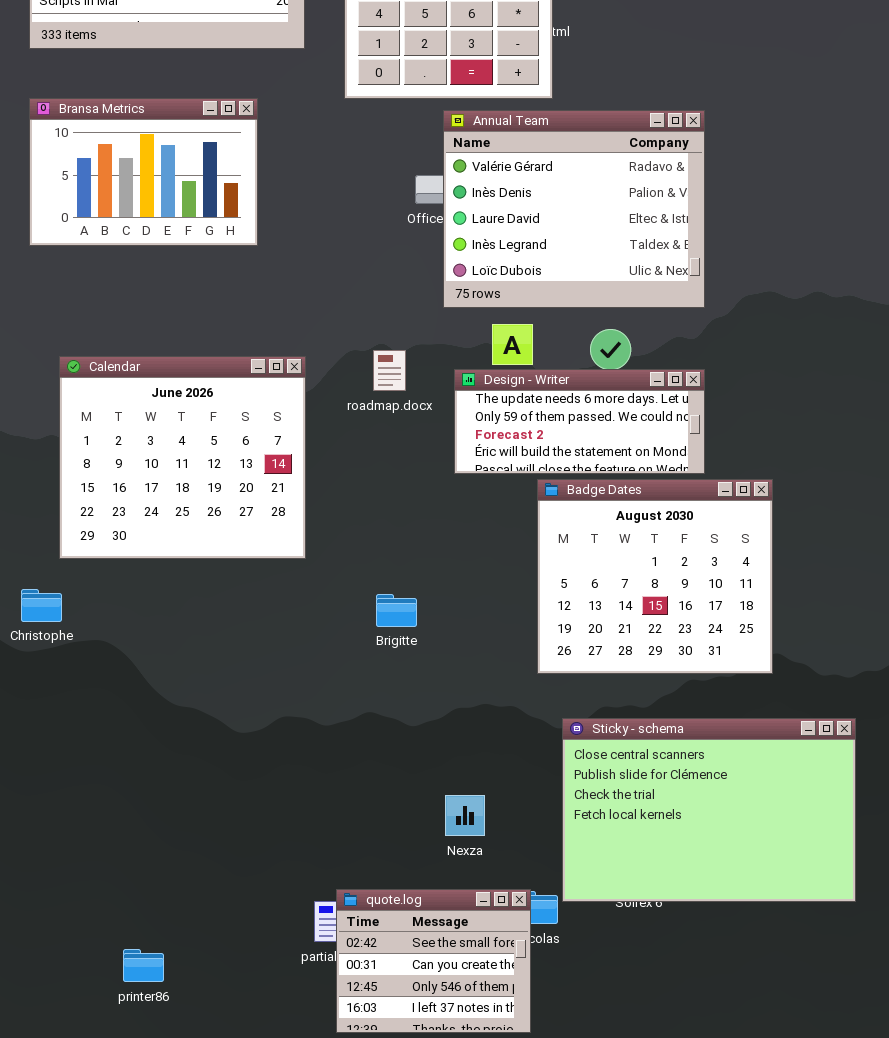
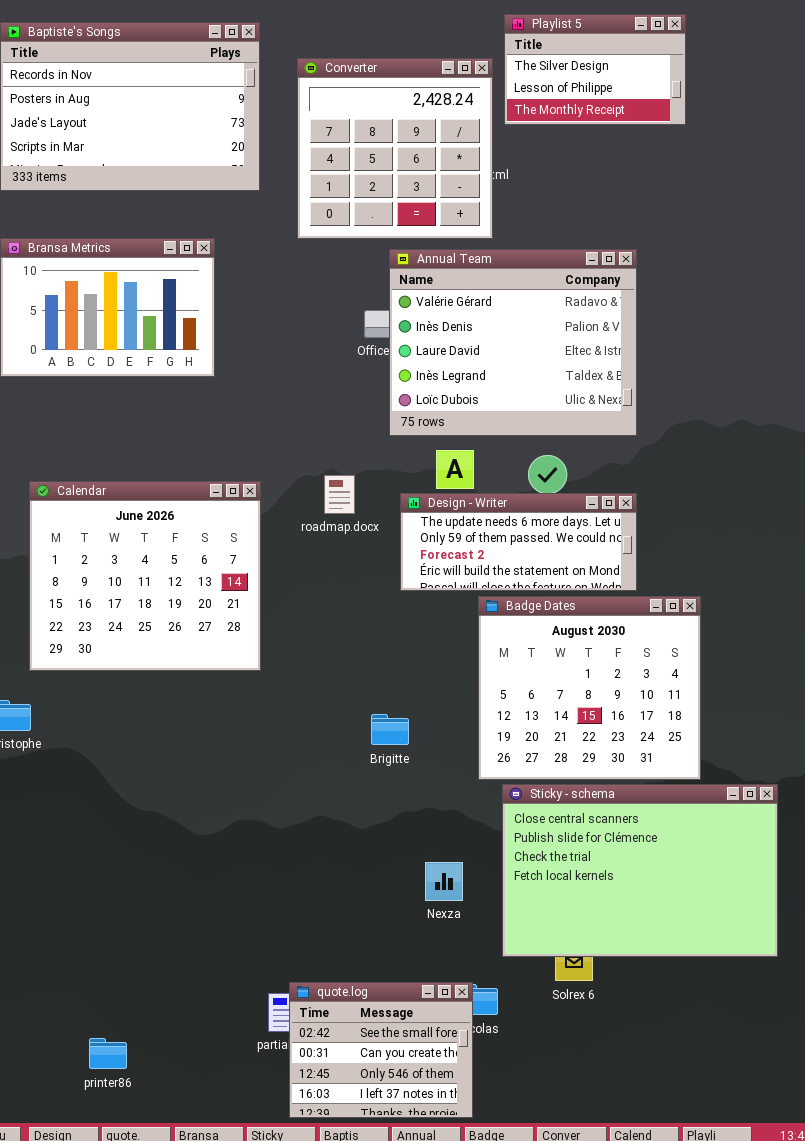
Brigitte: [376,594,417,627] -> [371,714,409,745], moved
Sticky - schema: [562,718,856,902] -> [502,784,778,957], moved
Nexza: [445,795,485,836] -> [425,862,463,901], moved

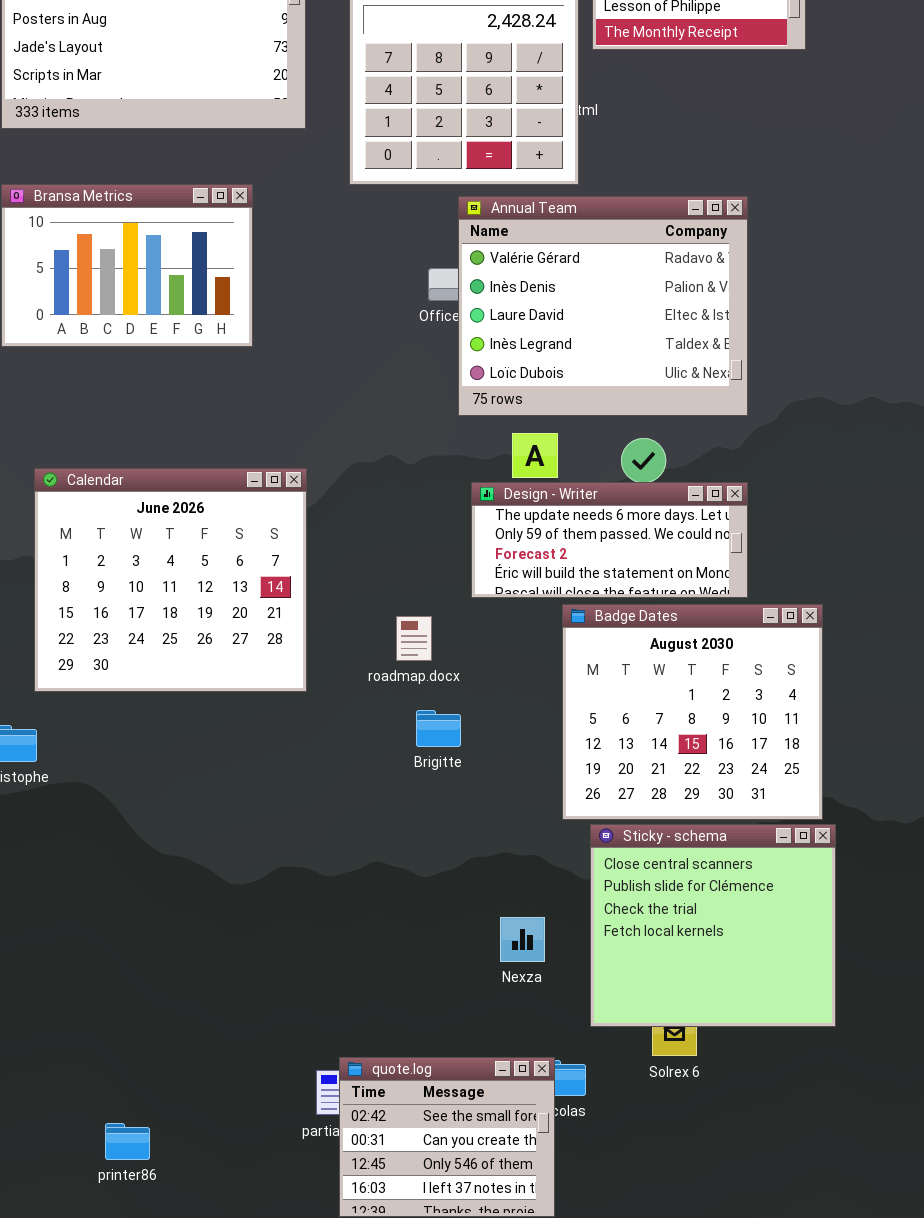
roadmap.docx: [324,475,355,514] -> [396,616,432,661], moved
Brigitte: [371,714,409,745] -> [416,710,461,747], moved
Sticky - schema: [502,784,778,957] -> [590,824,836,1027], resized

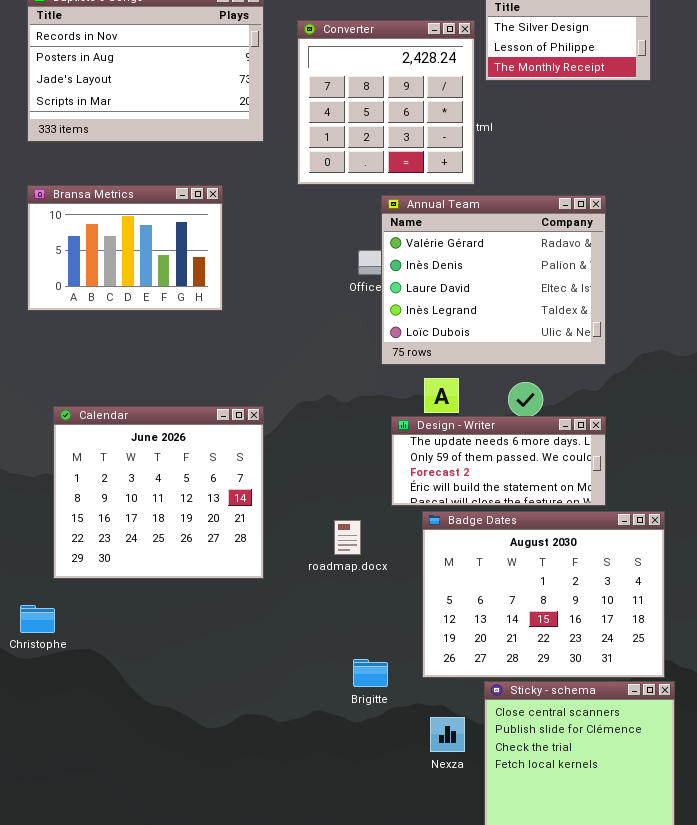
Badge Dates: [562,604,823,820] -> [422,511,665,678], resized
Brigitte: [416,710,461,747] -> [353,659,388,687], moved
Nexza: [500,917,545,962] -> [430,717,465,752], moved

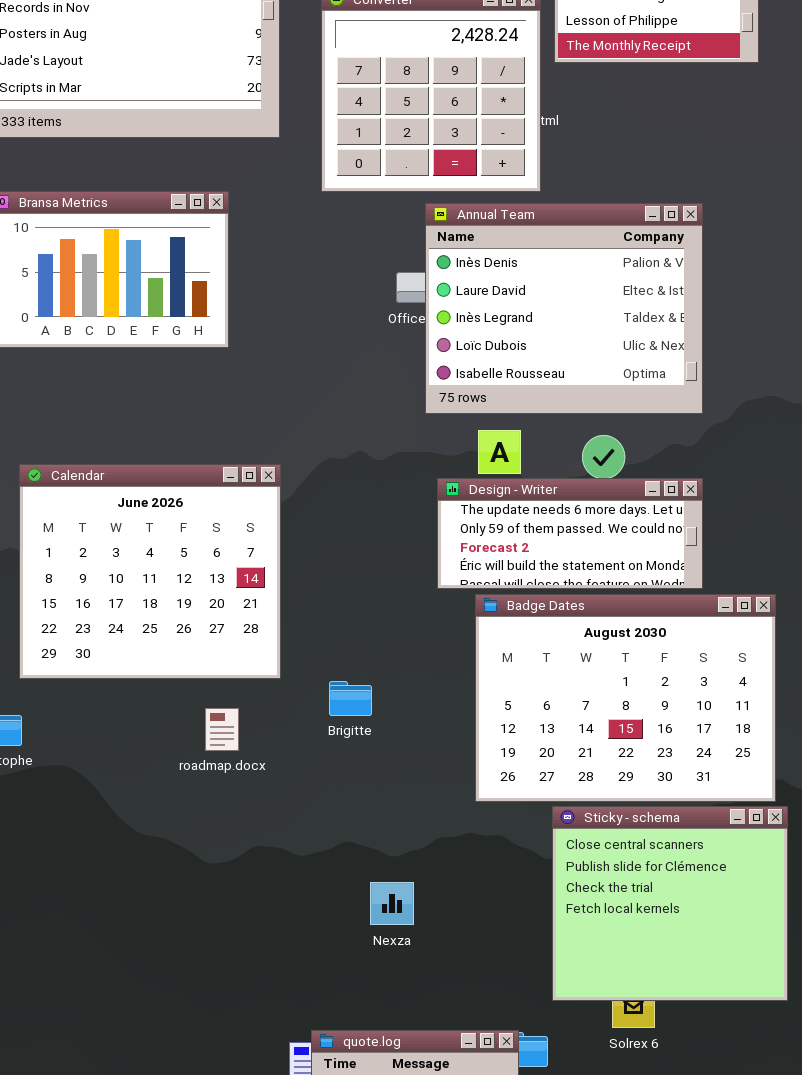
Annual Team: [381,195,606,365] -> [425,203,703,414], scrolled down 1 row
roadmap.docx: [334,520,361,555] -> [205,708,239,751], moved
Brigitte: [353,659,388,687] -> [329,681,372,716], moved
Nexza: [430,717,465,752] -> [370,882,414,925], moved

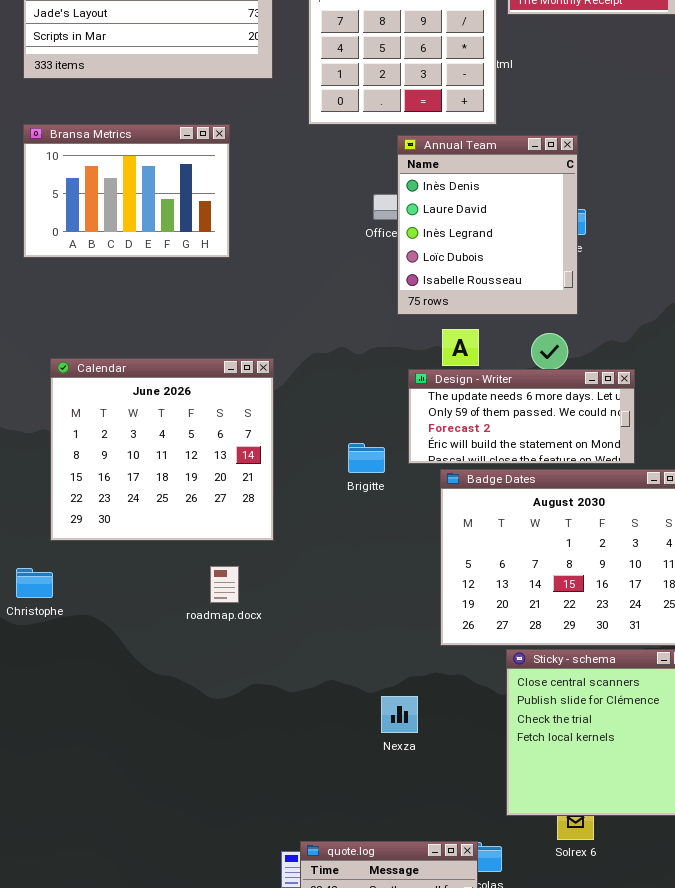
Annual Team: [425,203,703,414] -> [397,135,578,315], resized
Brigitte: [329,681,372,716] -> [348,443,385,473], moved
Nexza: [370,882,414,925] -> [381,696,418,733], moved

